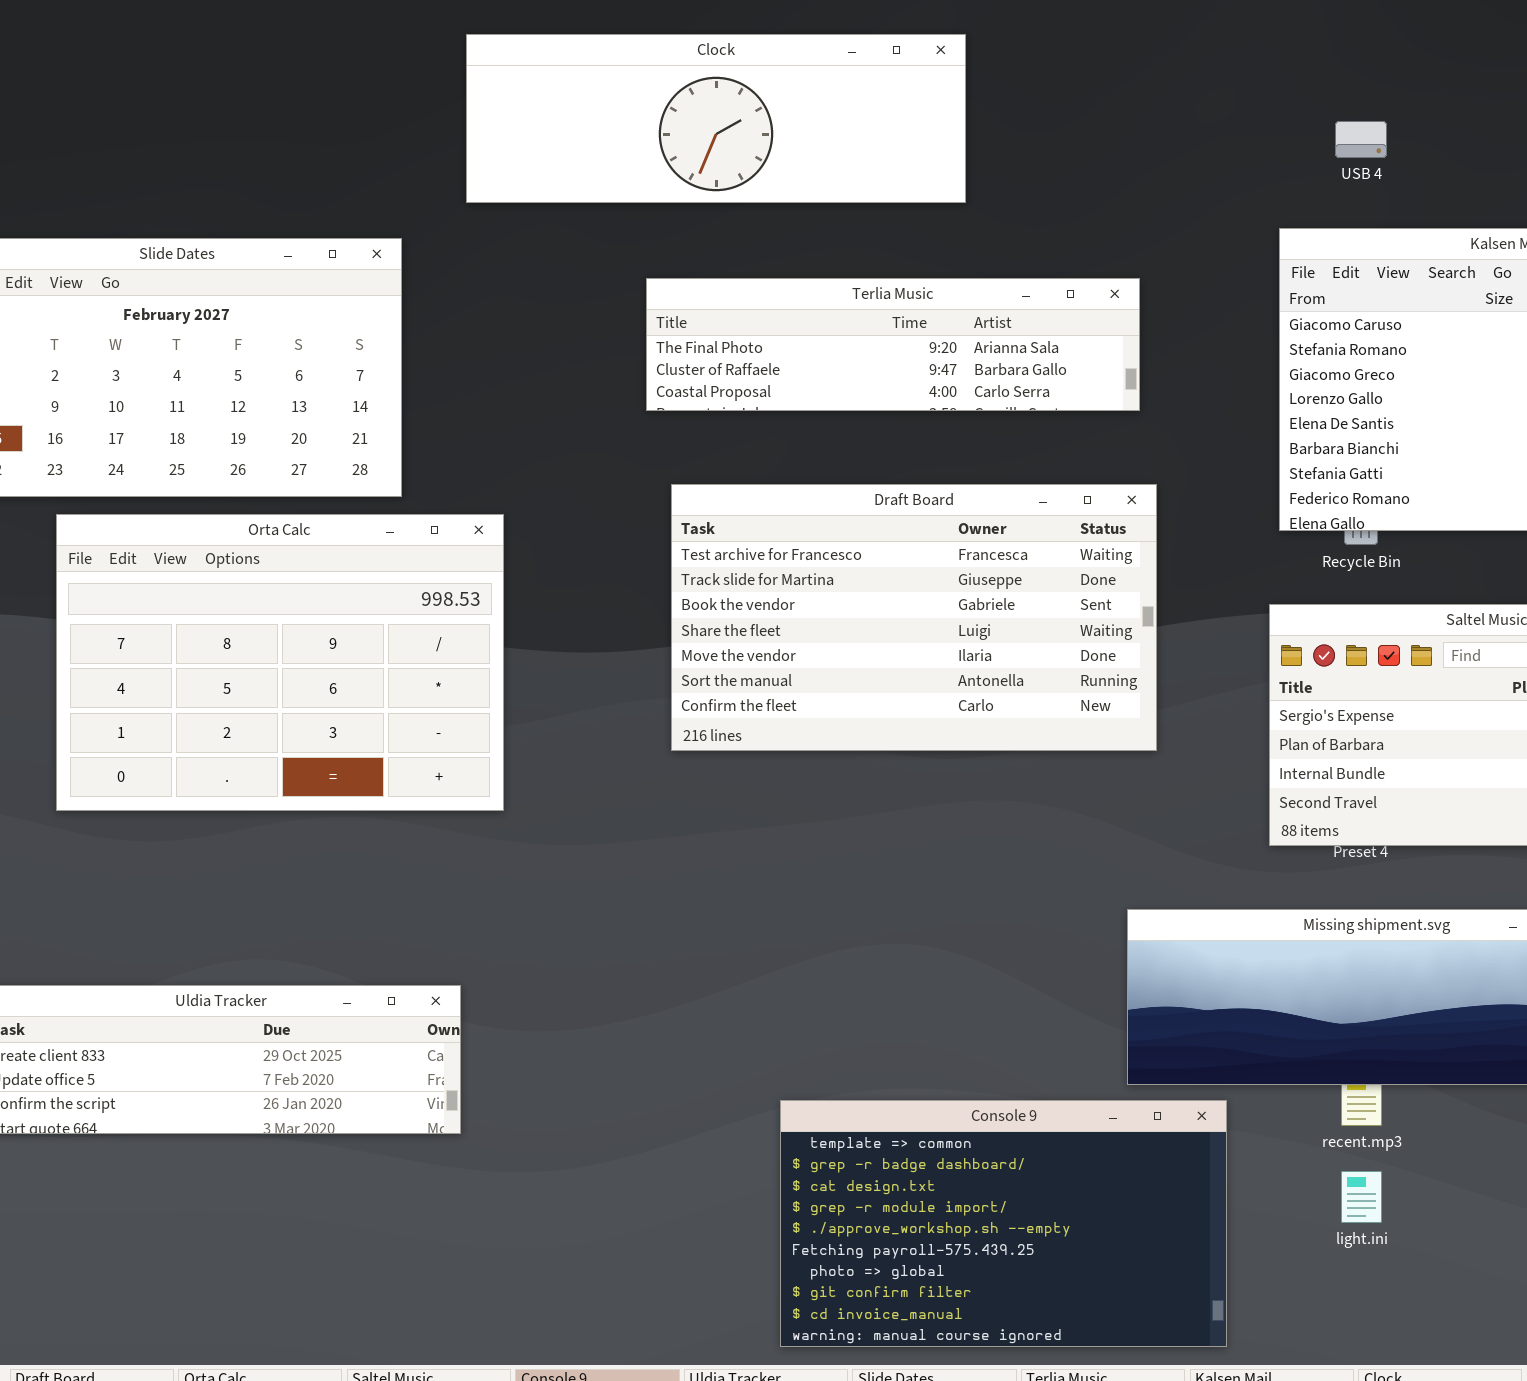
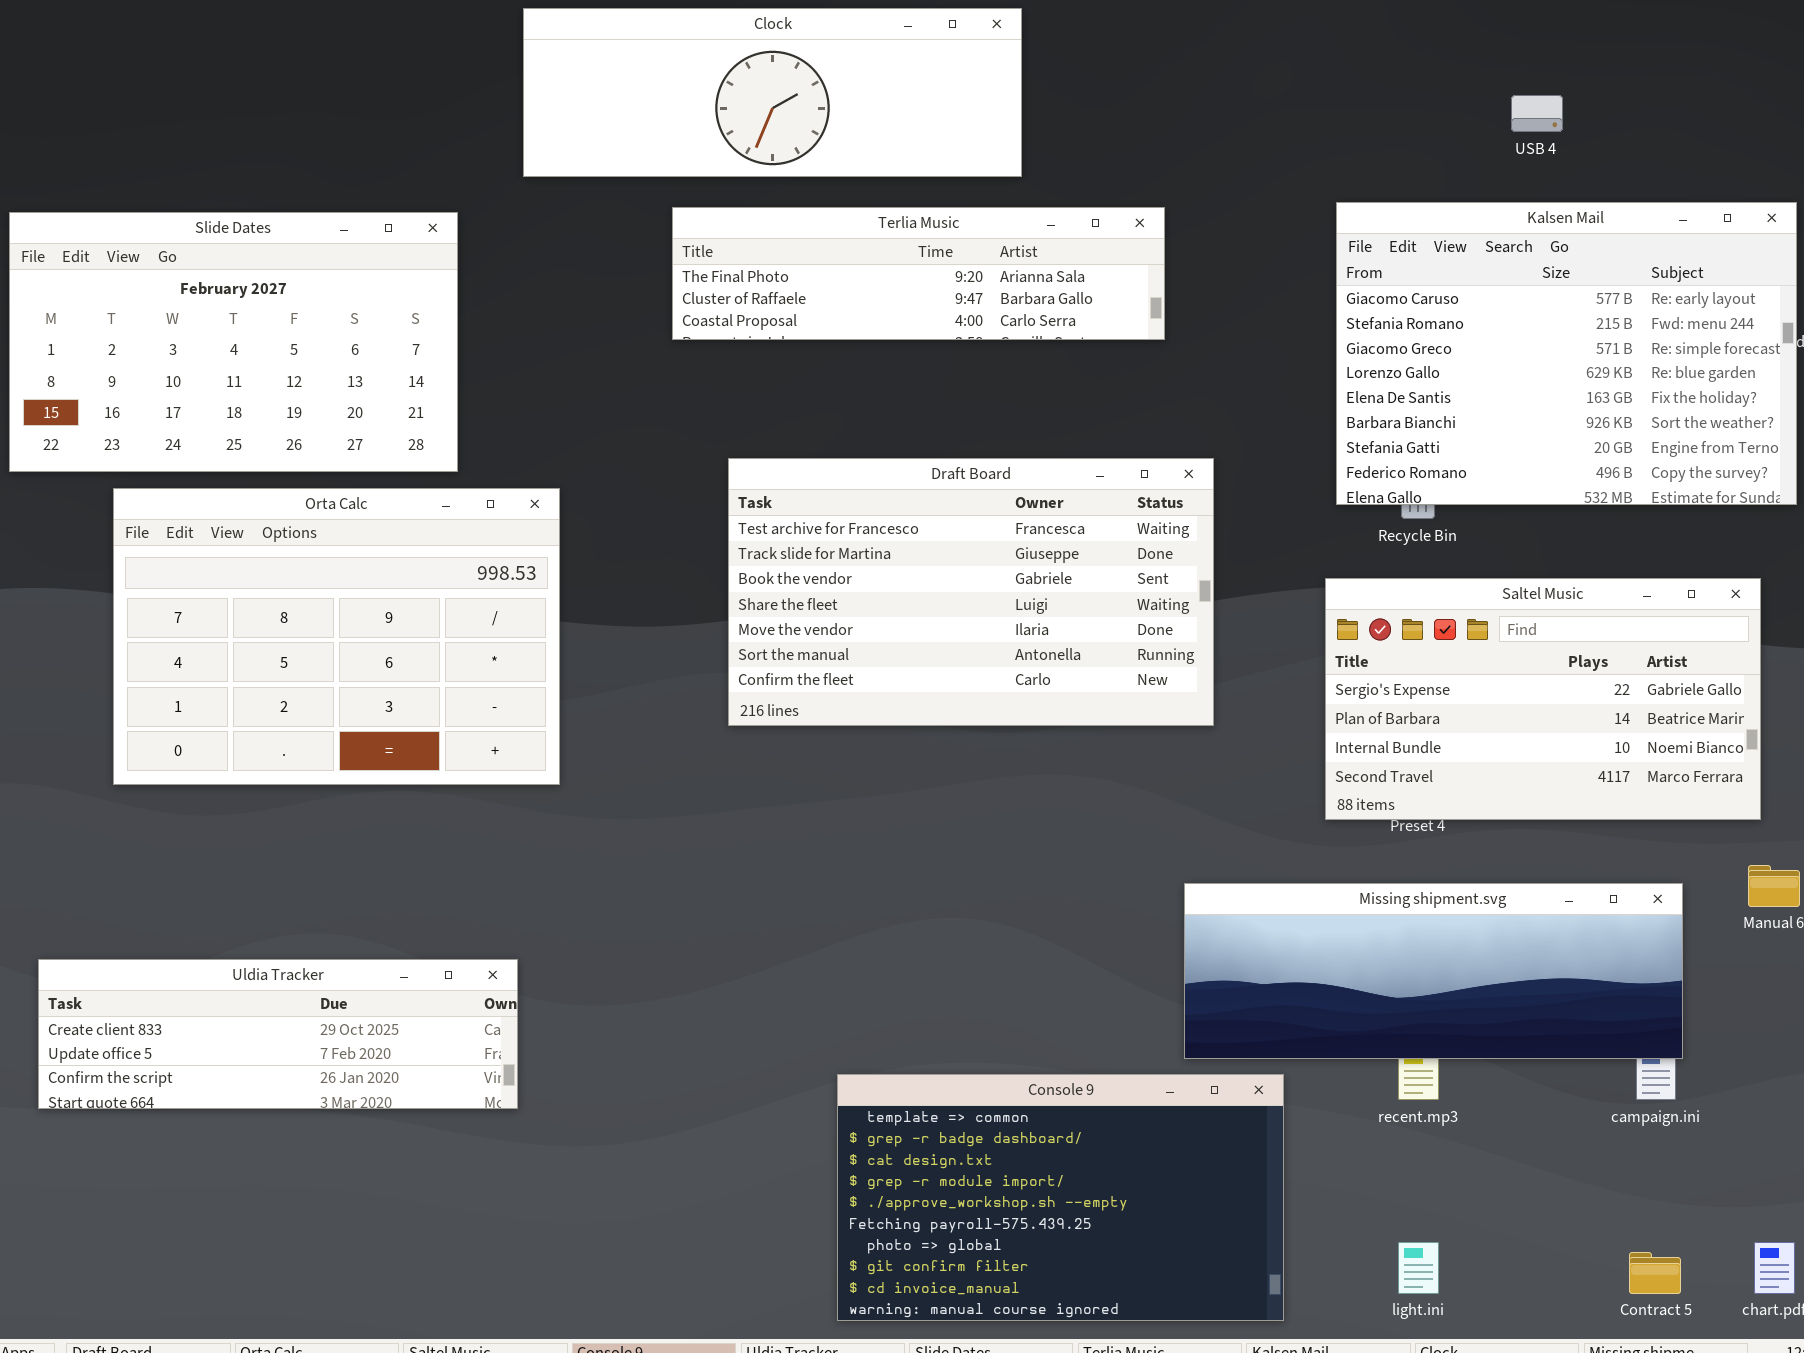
USB 4: [1335,121,1387,158] -> [1511,95,1563,132], moved
Terlia Music: [646,278,1140,411] -> [672,207,1165,340], moved
light.ini: [1341,1171,1382,1223] -> [1398,1242,1439,1294], moved

